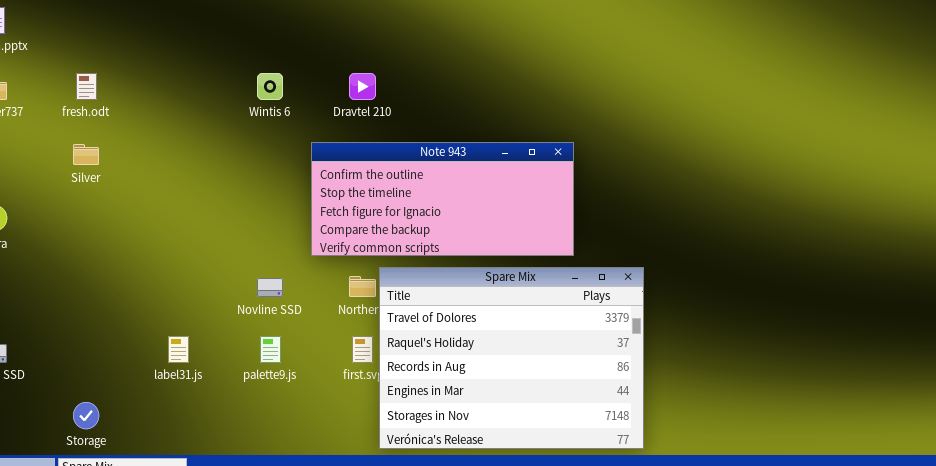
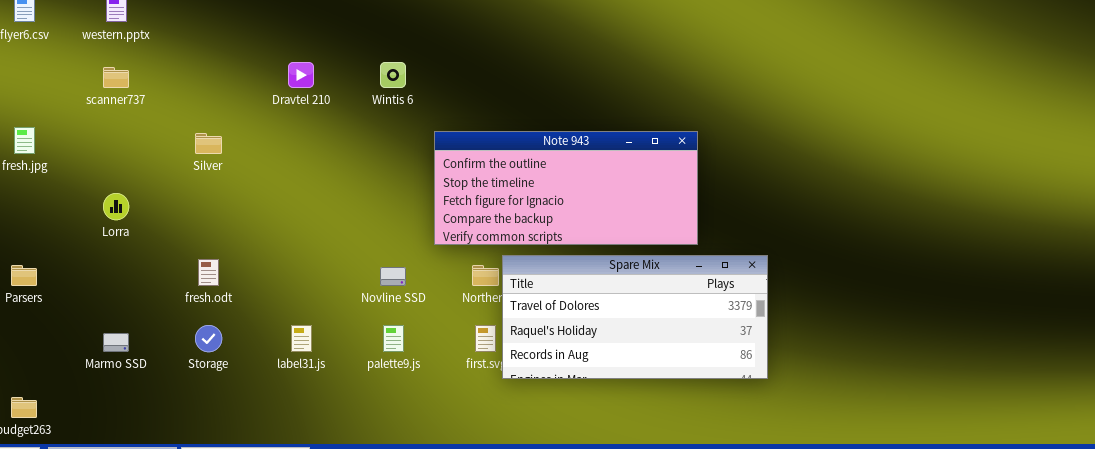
fresh.odt: [76,73,97,100] -> [198,259,219,286], moved
Dravtel 210: [349,73,376,100] -> [288,62,314,88], moved
Spare Mix: [379,267,644,449] -> [502,255,768,379], resized
Storage: [73,402,99,429] -> [195,325,222,352], moved

